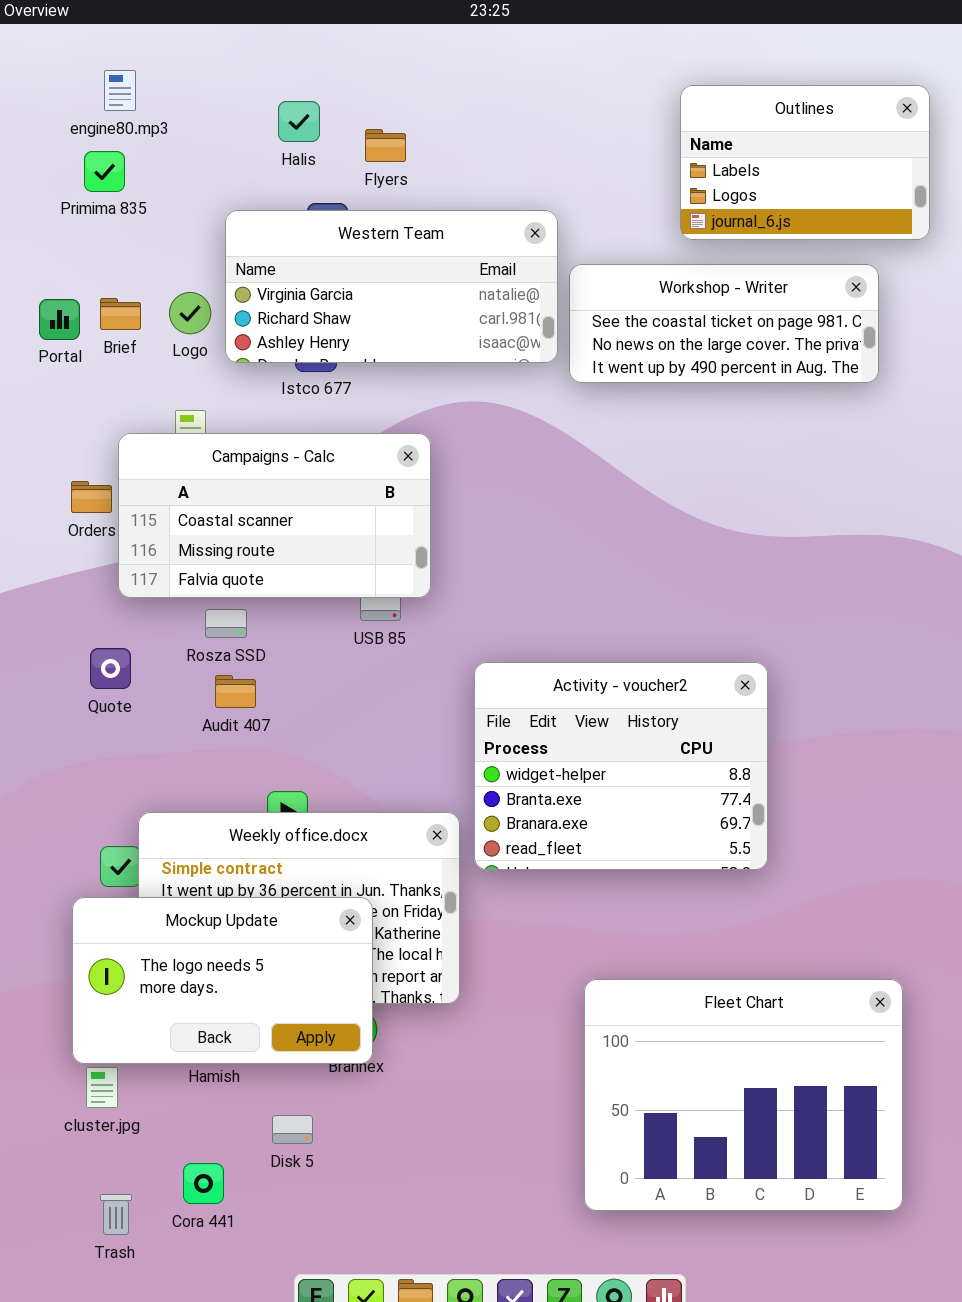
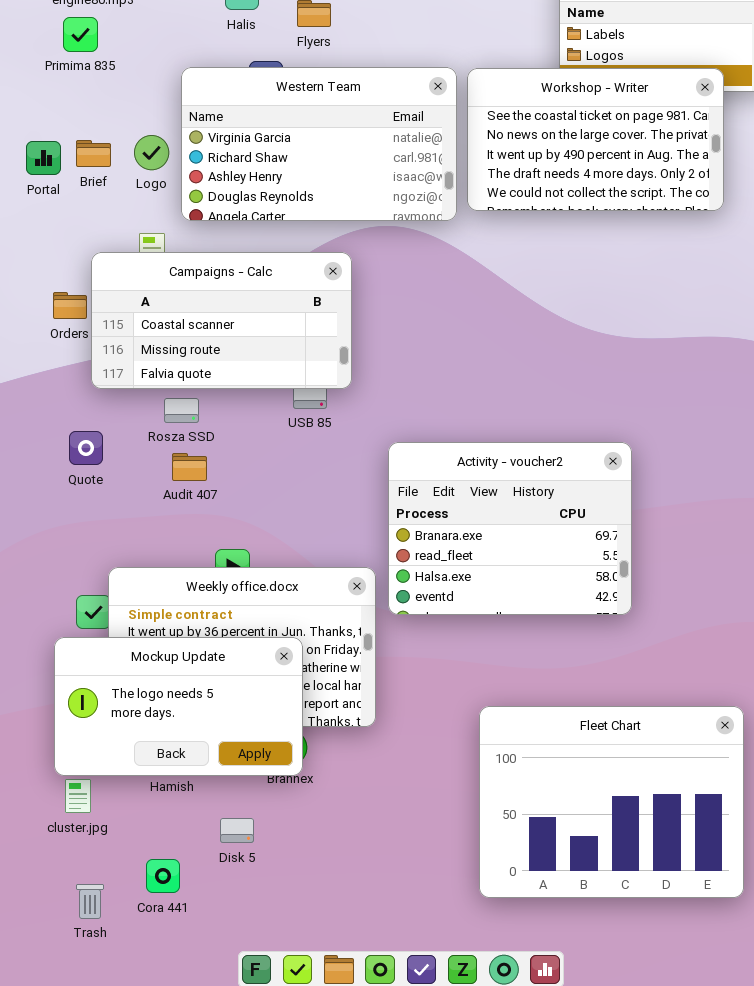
Western Team: [225,210,558,363] -> [181,67,457,221], resized
Workshop - Writer: [569,264,879,383] -> [467,68,724,211], resized
Activity - voucher2: [474,662,768,870] -> [388,442,632,615], scrolled down 2 rows

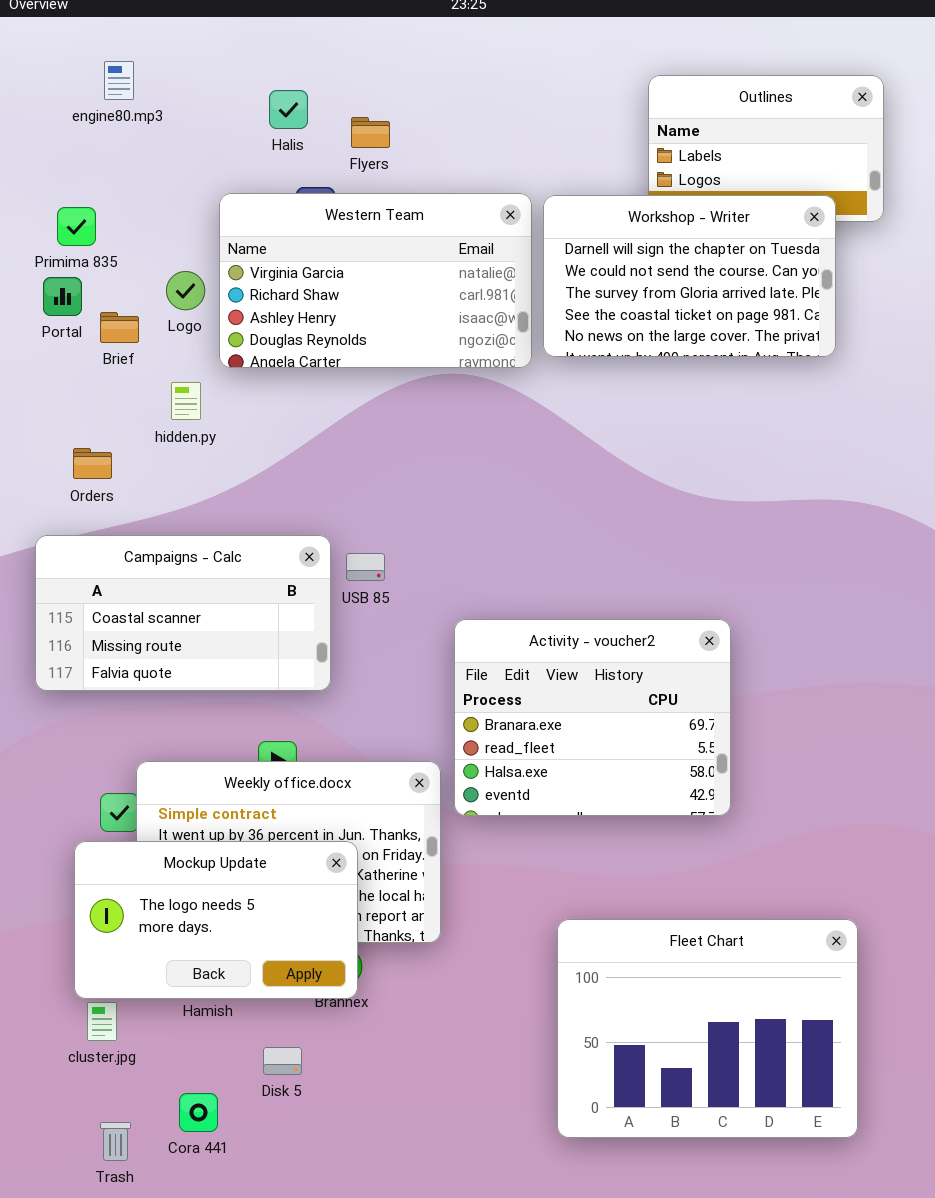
Primima 835: [63,17,98,52] -> [57,207,96,246], moved
Workshop - Writer: [467,68,724,211] -> [543,195,836,357], scrolled up 3 rows
Brief: [76,140,111,167] -> [100,312,139,343], moved
Campaigns - Calc: [91,252,352,389] -> [35,535,331,691], moved

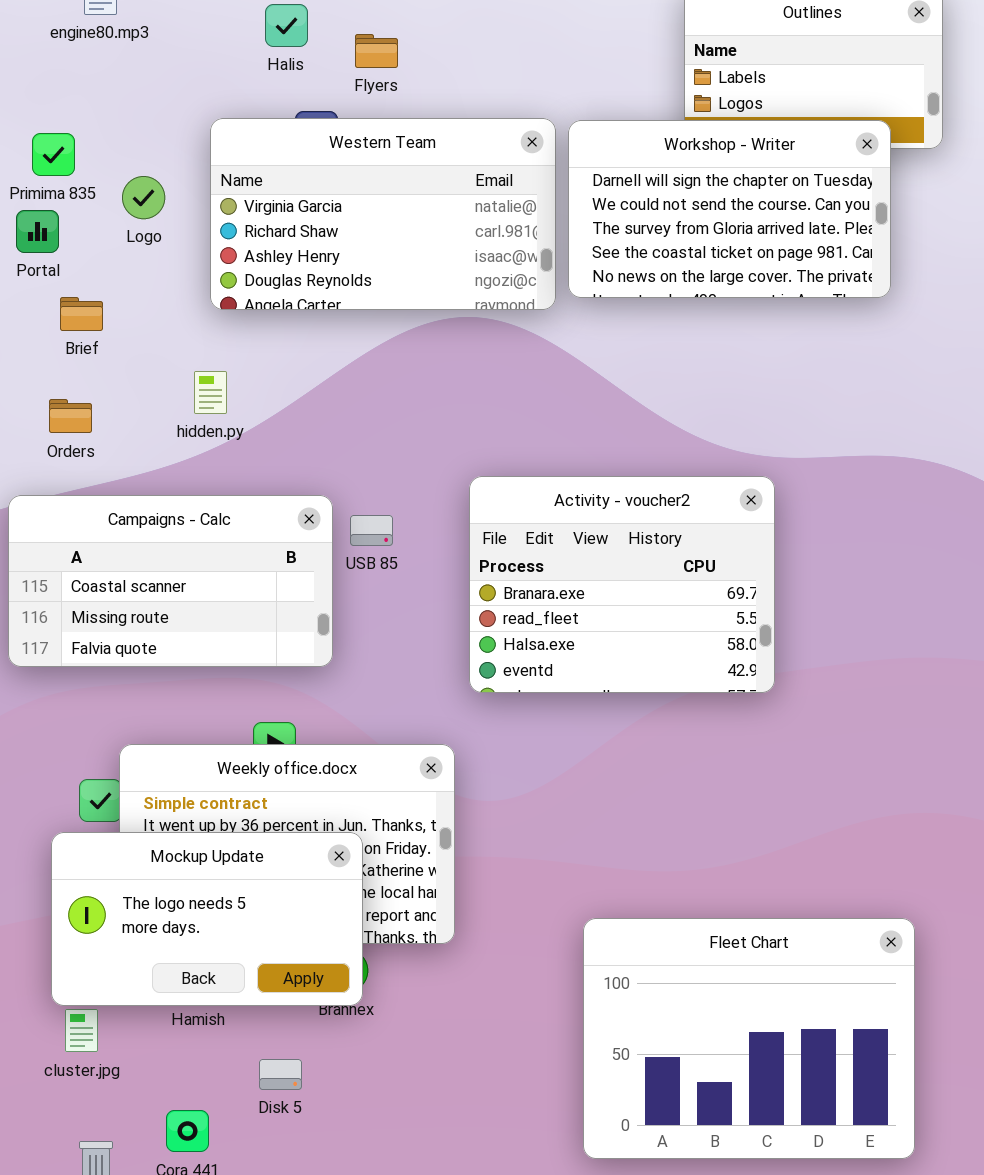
Logo: [166,271,205,310] -> [122,176,165,219], moved
Brief: [100,312,139,343] -> [60,297,103,331], moved
hidden.py: [171,382,201,420] -> [194,371,227,414], moved
Activity - voucher2: [454,619,731,816] -> [469,476,775,693], moved

